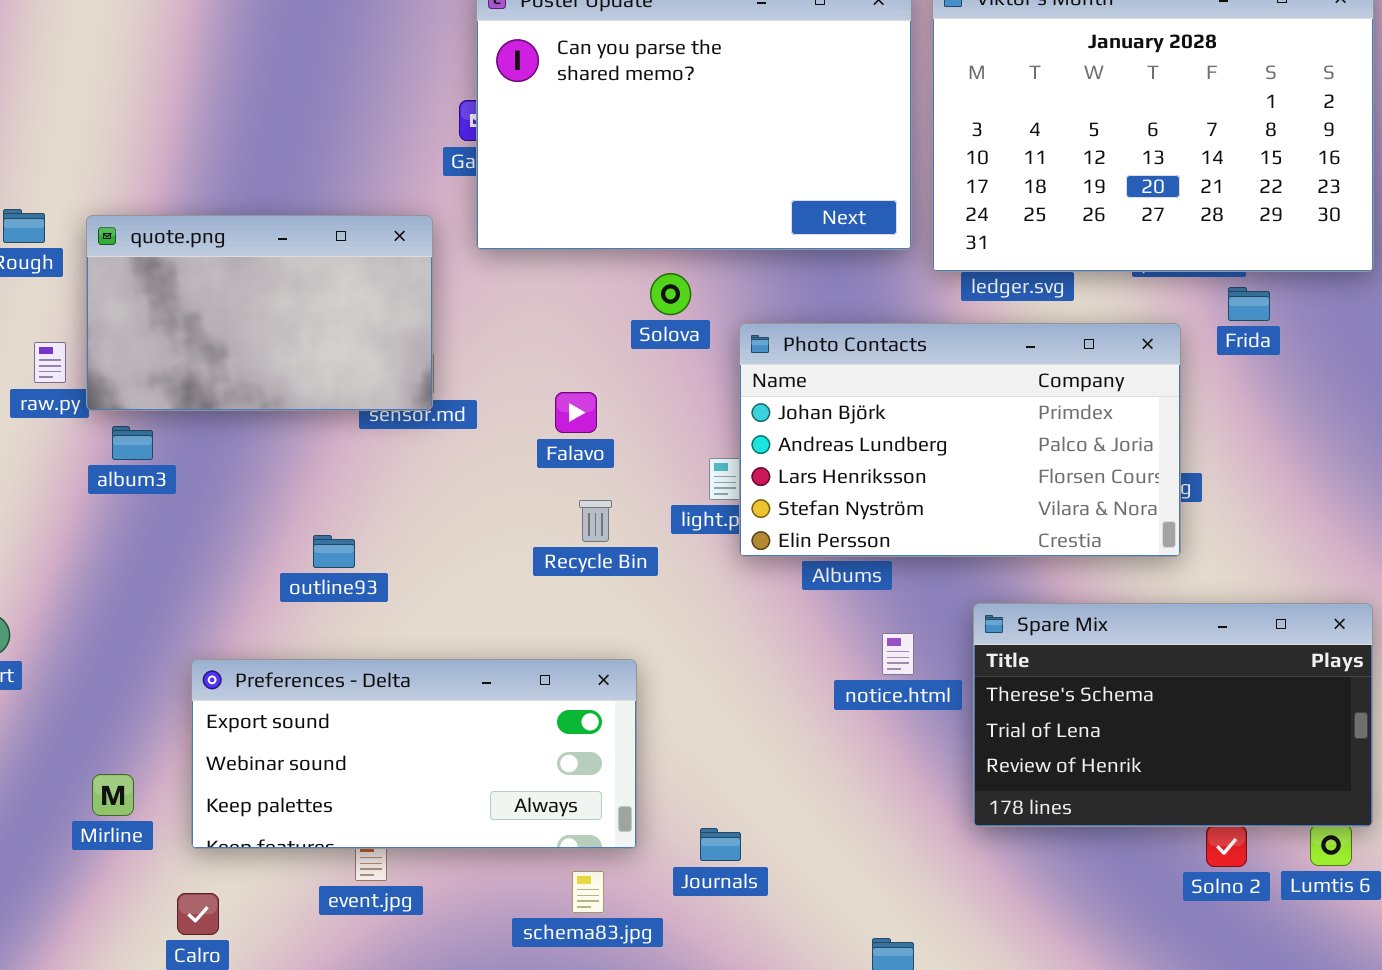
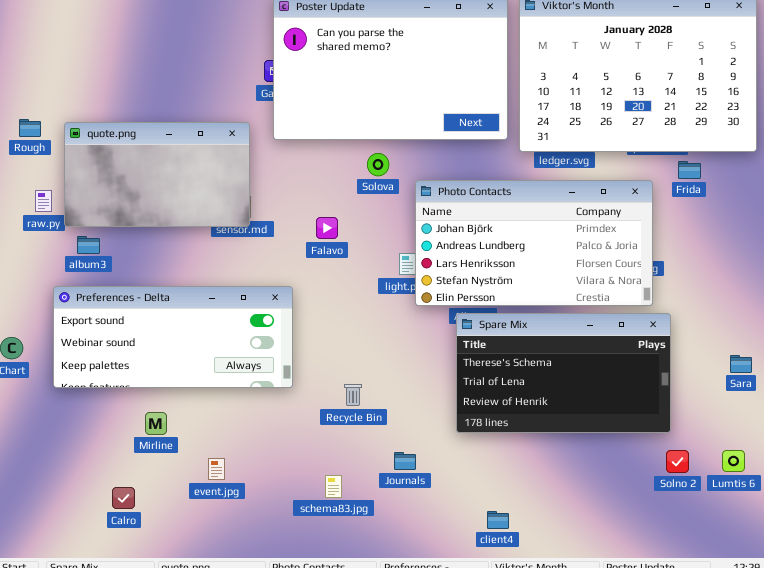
Recycle Bin: [579,500,612,542] -> [344,384,362,406], moved
Spare Mix: [973,603,1373,827] -> [456,313,671,433], moved
Preferences - Delta: [191,659,637,849] -> [53,286,293,388], moved
Mirline: [92,774,134,816] -> [145,412,167,435], moved

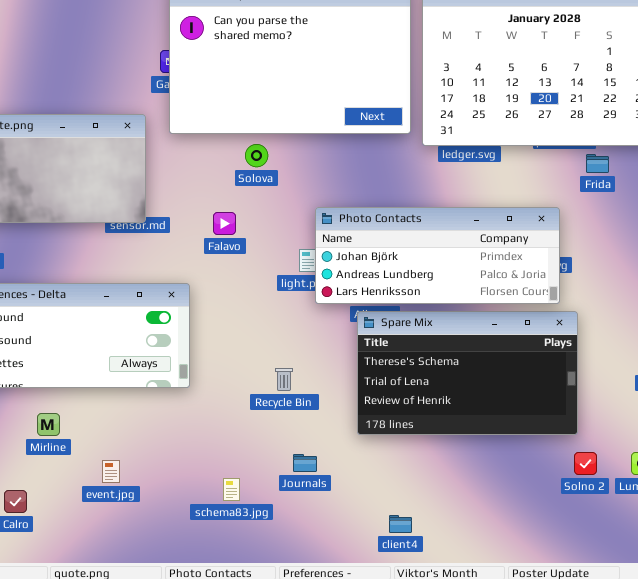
Solova: [367,153,389,176] -> [245,144,268,167], moved
Photo Contacts: [415,180,653,306] -> [315,207,560,304], resized
Recycle Bin: [344,384,362,406] -> [275,368,293,391], moved

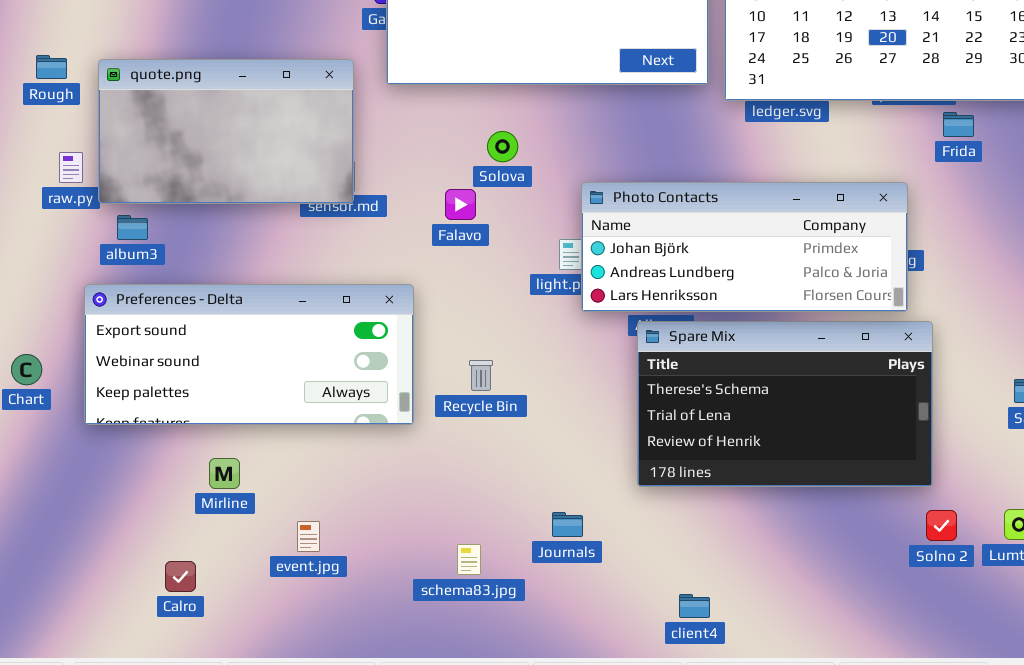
Solova: [245,144,268,167] -> [487,131,518,162], moved
Recycle Bin: [275,368,293,391] -> [469,360,493,391], moved

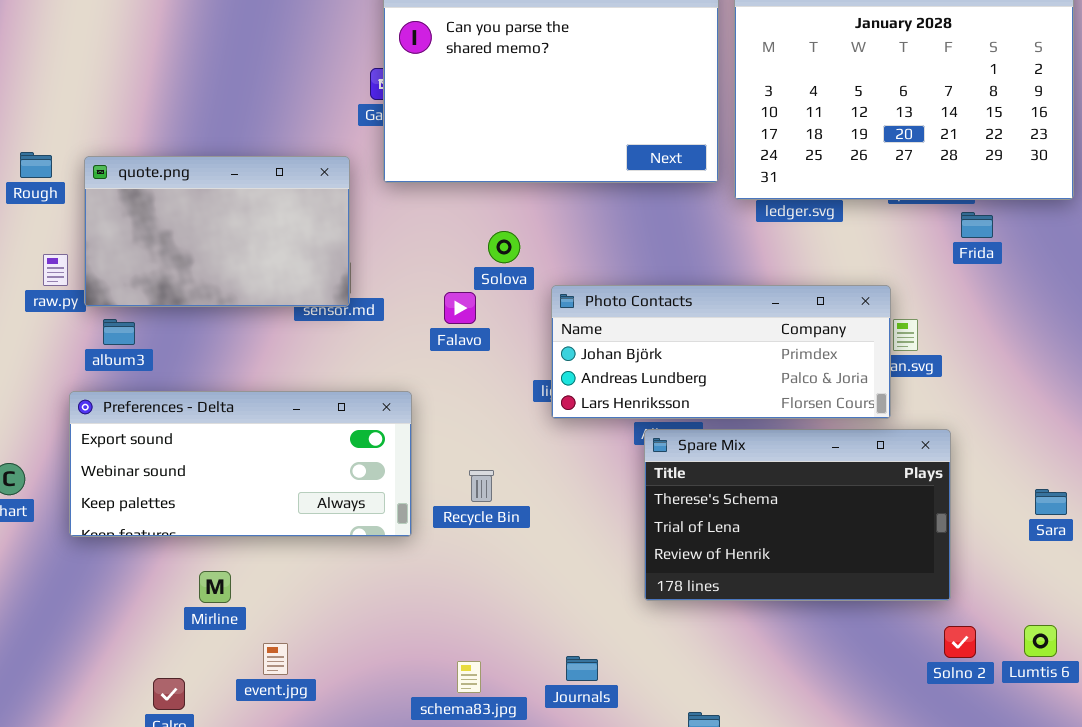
Photo Contacts: [581,182,908,312] -> [551,285,891,419], moved
Journals: [552,512,583,537] -> [566,656,598,681], moved
event.jpg: [297,521,320,552] -> [263,643,288,675], moved

